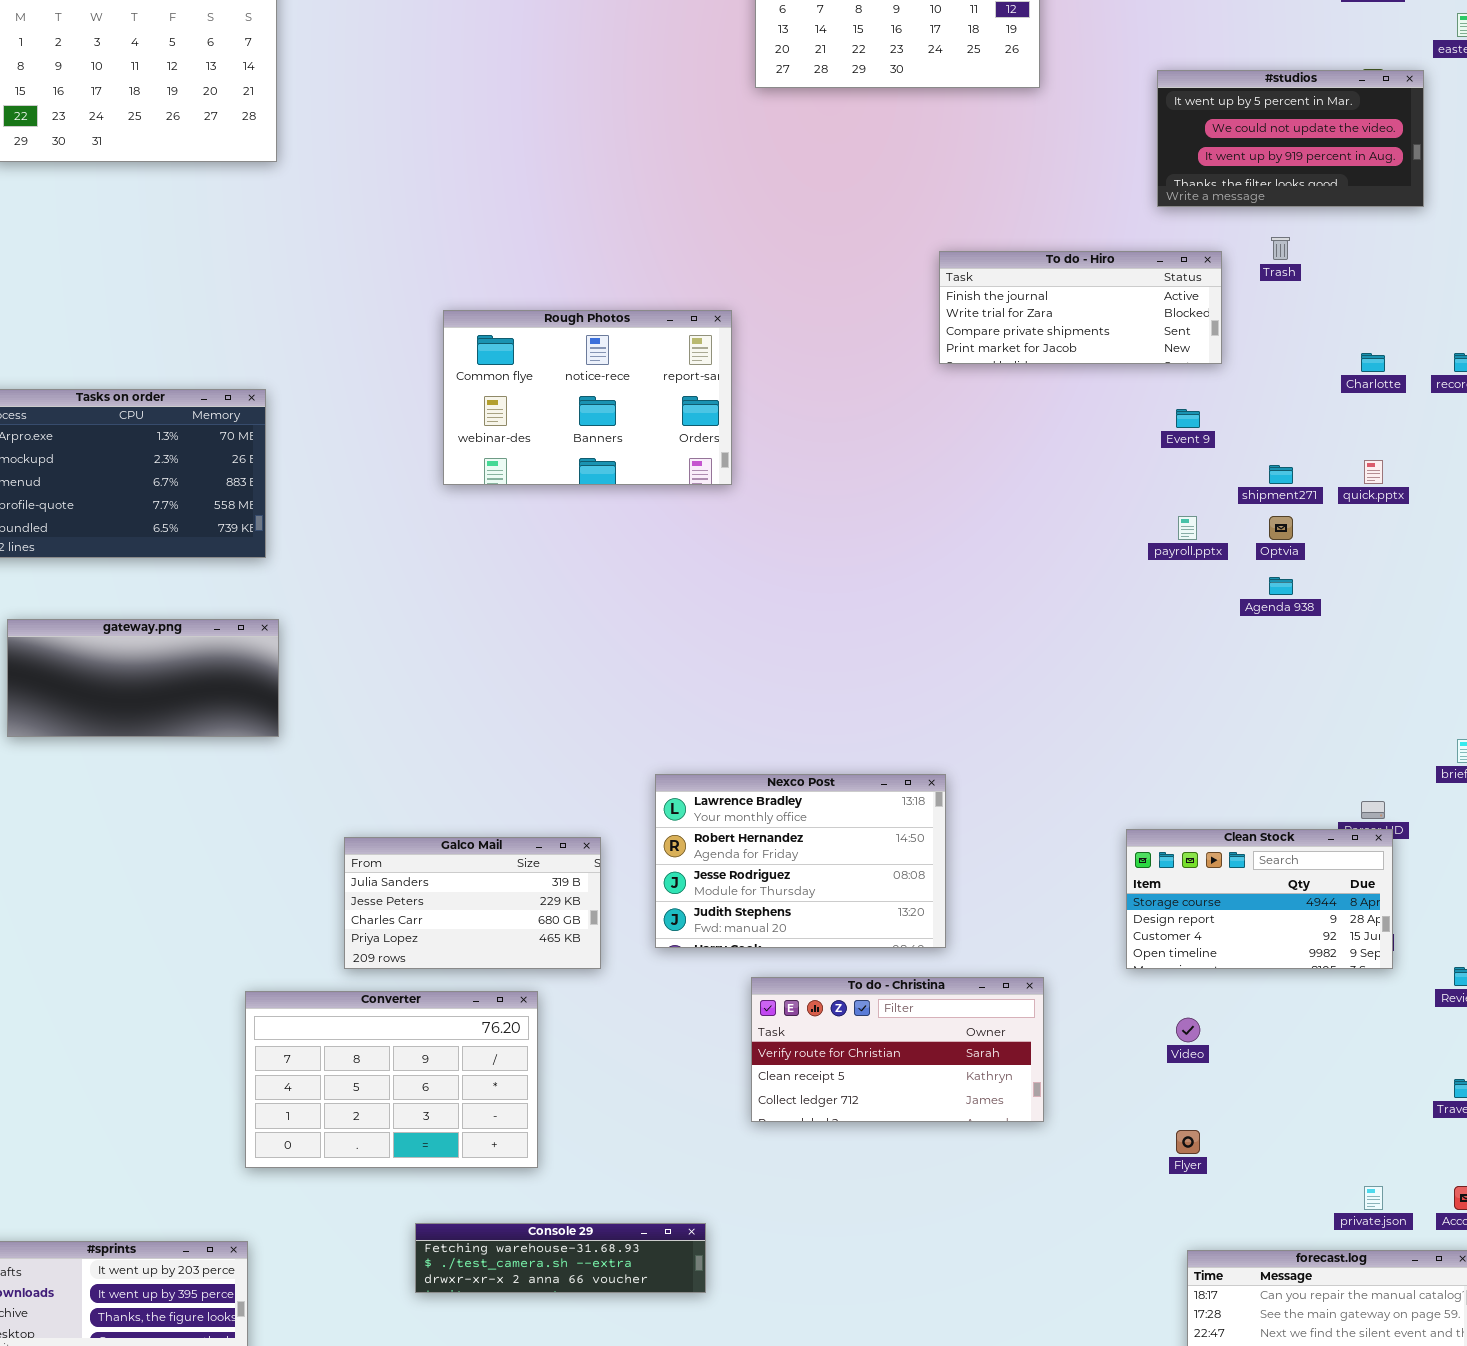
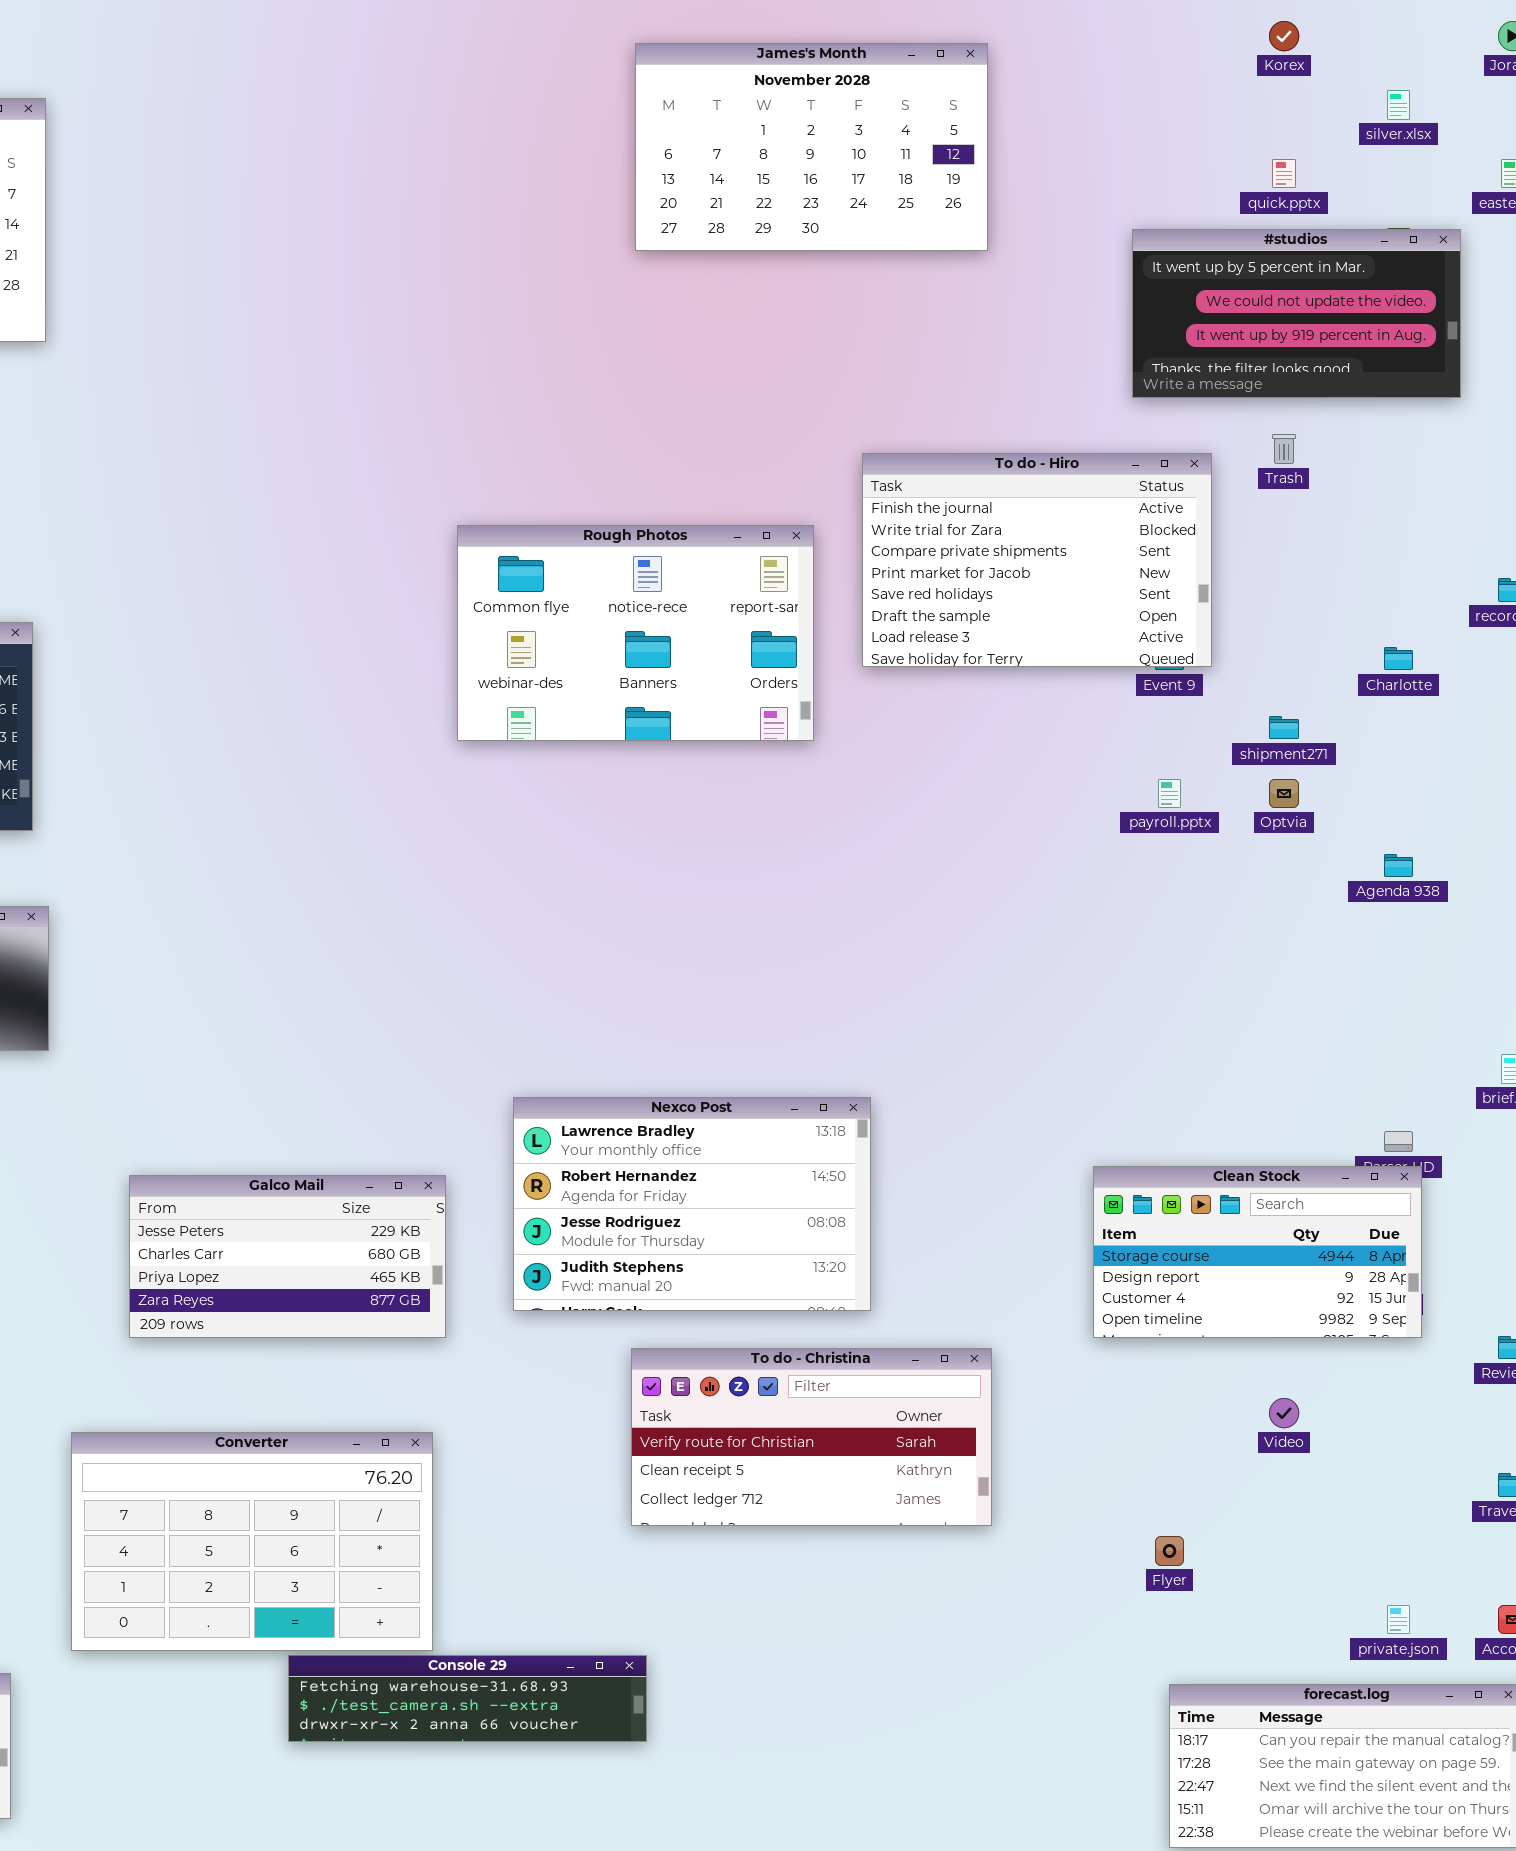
To do - Hiro: [939,251,1222,364] -> [862,453,1212,667], resized
Rough Photos: [443,310,732,485] -> [457,525,814,741], moved
Charlotte: [1361,353,1385,372] -> [1384,647,1413,670], moved
quick.pptx: [1364,460,1383,484] -> [1272,159,1296,188], moved
Agenda 938: [1269,577,1293,595] -> [1384,854,1413,877], moved
Galco Mail: [344,837,601,969] -> [129,1175,446,1338], scrolled down 1 row
Converter: [245,991,538,1168] -> [71,1432,433,1651], moved
Video: [1176,1018,1200,1042] -> [1269,1398,1299,1428], moved
Console 29: [415,1223,706,1293] -> [288,1655,647,1742], moved

